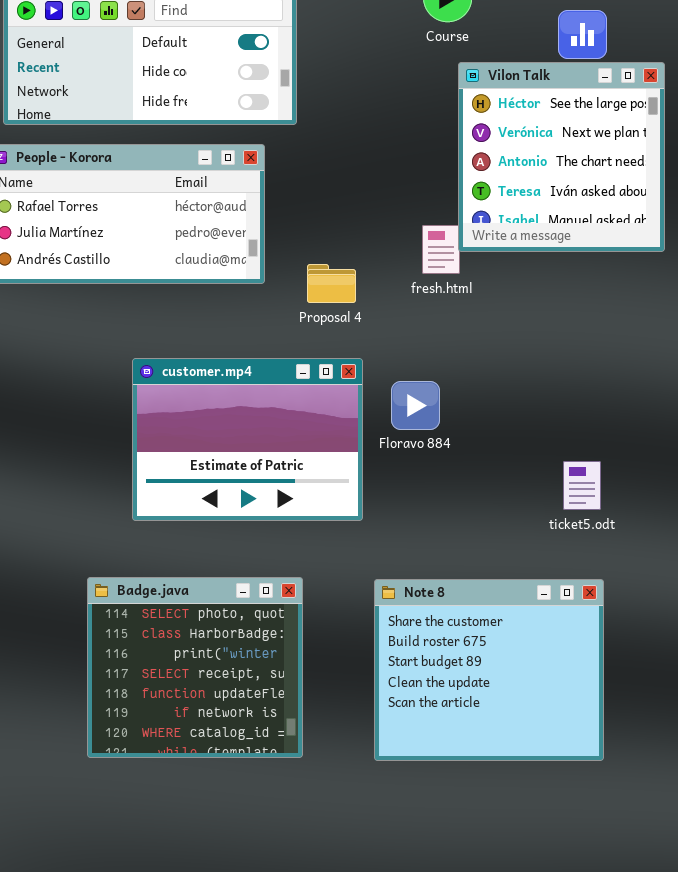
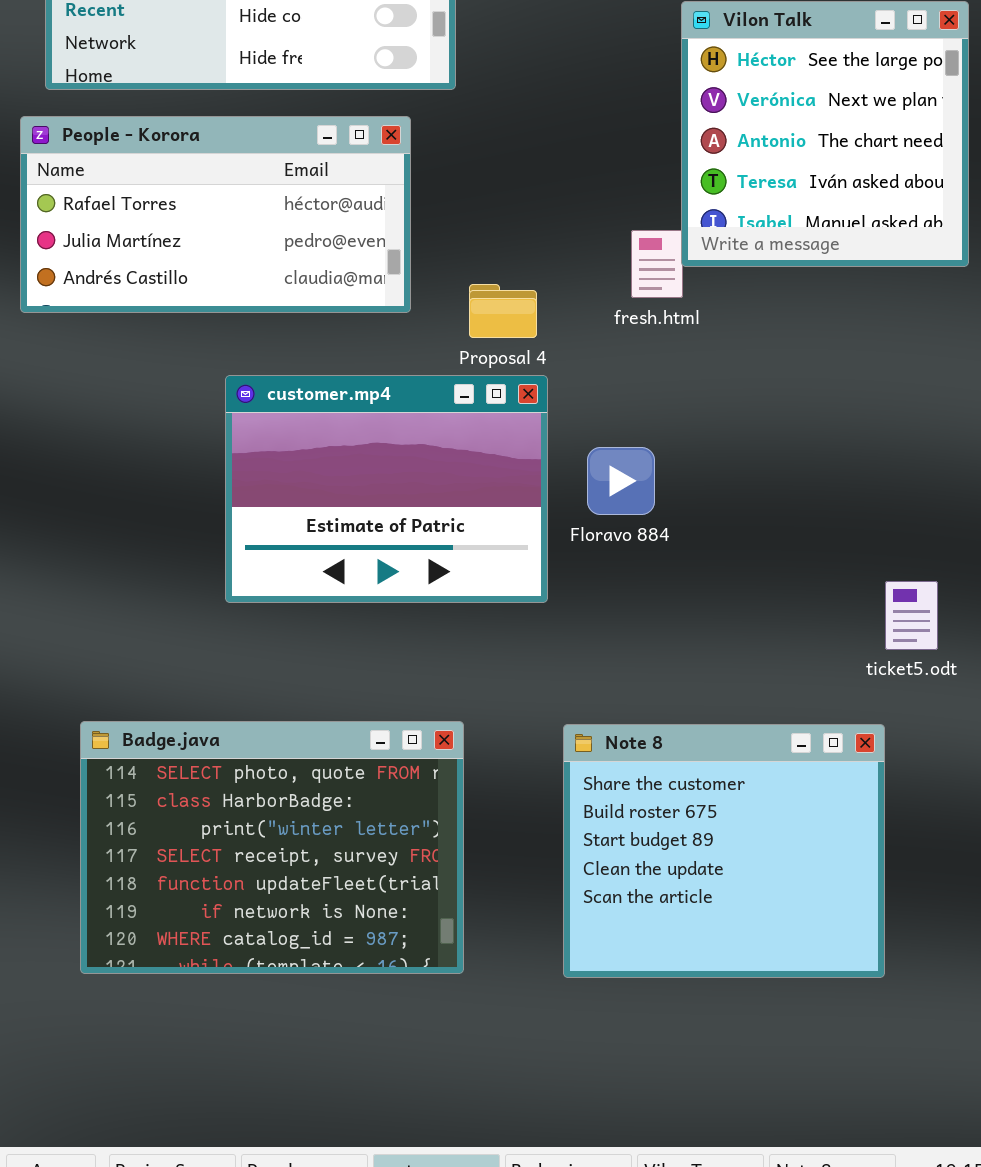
customer.mp4: [132,358,363,521] -> [225,375,548,603], moved
ticket5.odt: [563,461,601,510] -> [885,581,938,650], moved
Badge.java: [87,577,303,758] -> [80,721,464,974], resized

